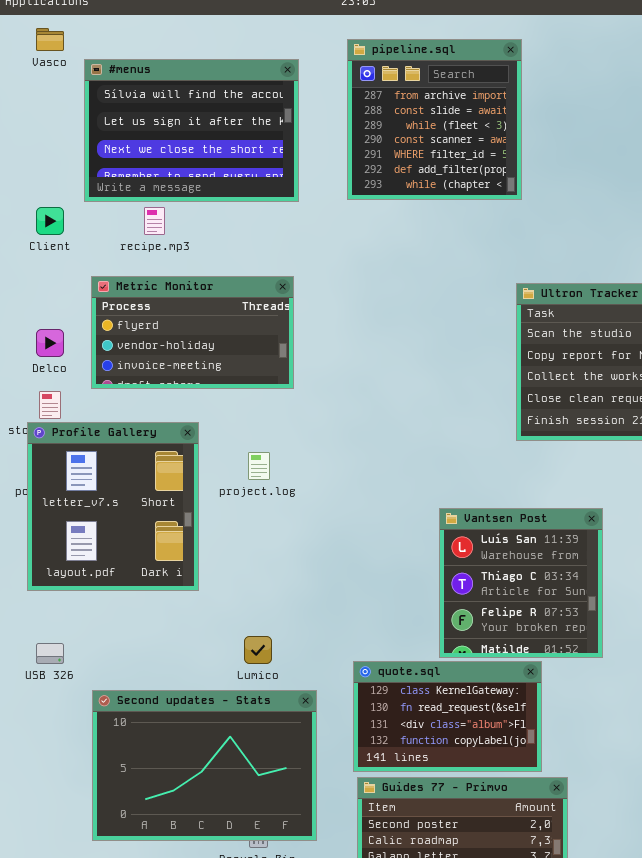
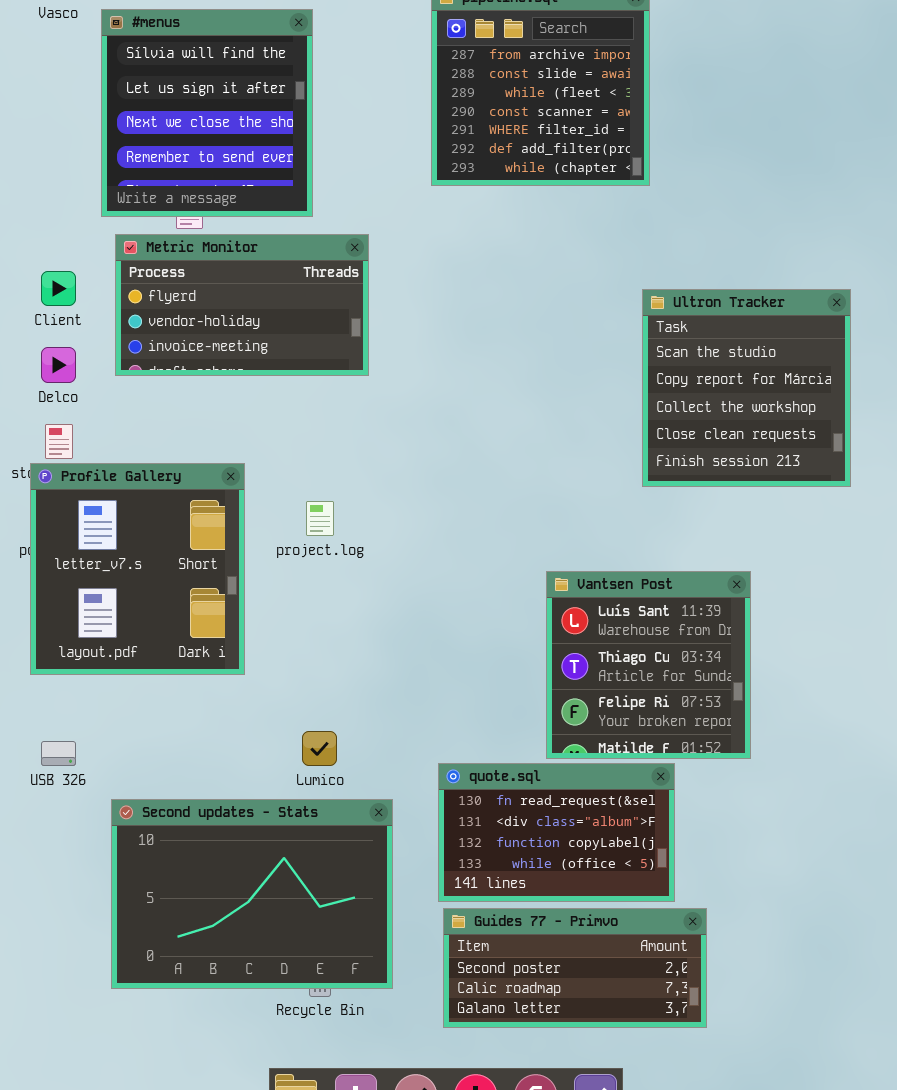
#menus: [84,59,299,202] -> [101,9,313,217], resized
Client: [36,207,64,235] -> [41,271,76,306], moved
Metric Monitor: [91,276,294,389] -> [115,234,369,376], moved
quote.sql: [353,661,542,772] -> [438,763,675,902], scrolled down 1 row

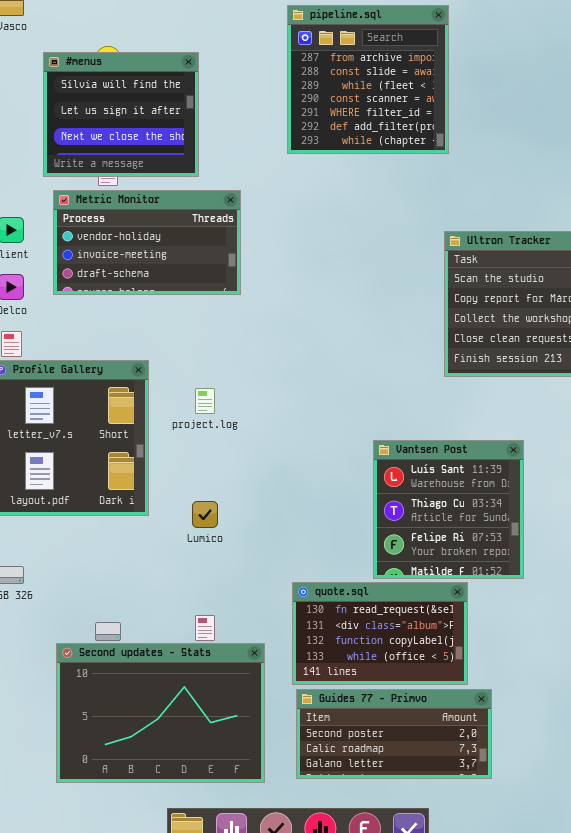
#menus: [101,9,313,217] -> [43,52,199,177], resized
Metric Monitor: [115,234,369,376] -> [53,190,241,295], scrolled down 1 row
Lumico: [302,731,337,766] -> [192,501,218,528], moved
Second updates - Stats: [111,799,393,989] -> [56,643,265,783], moved

